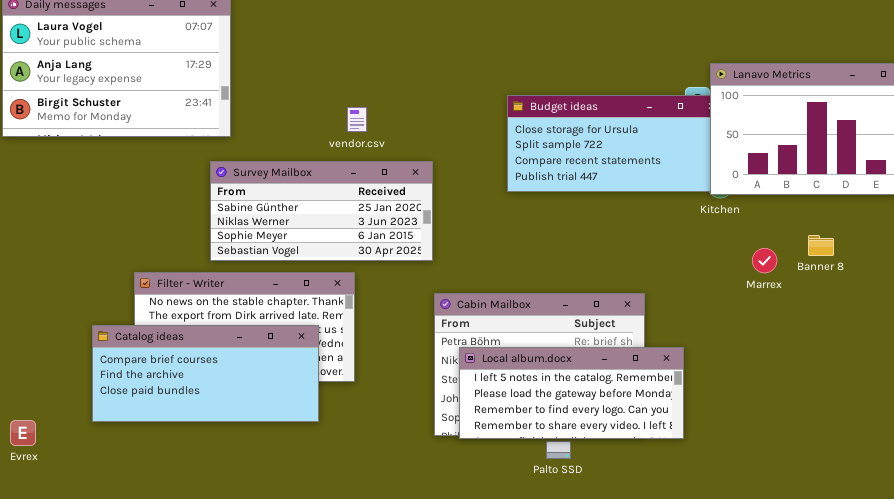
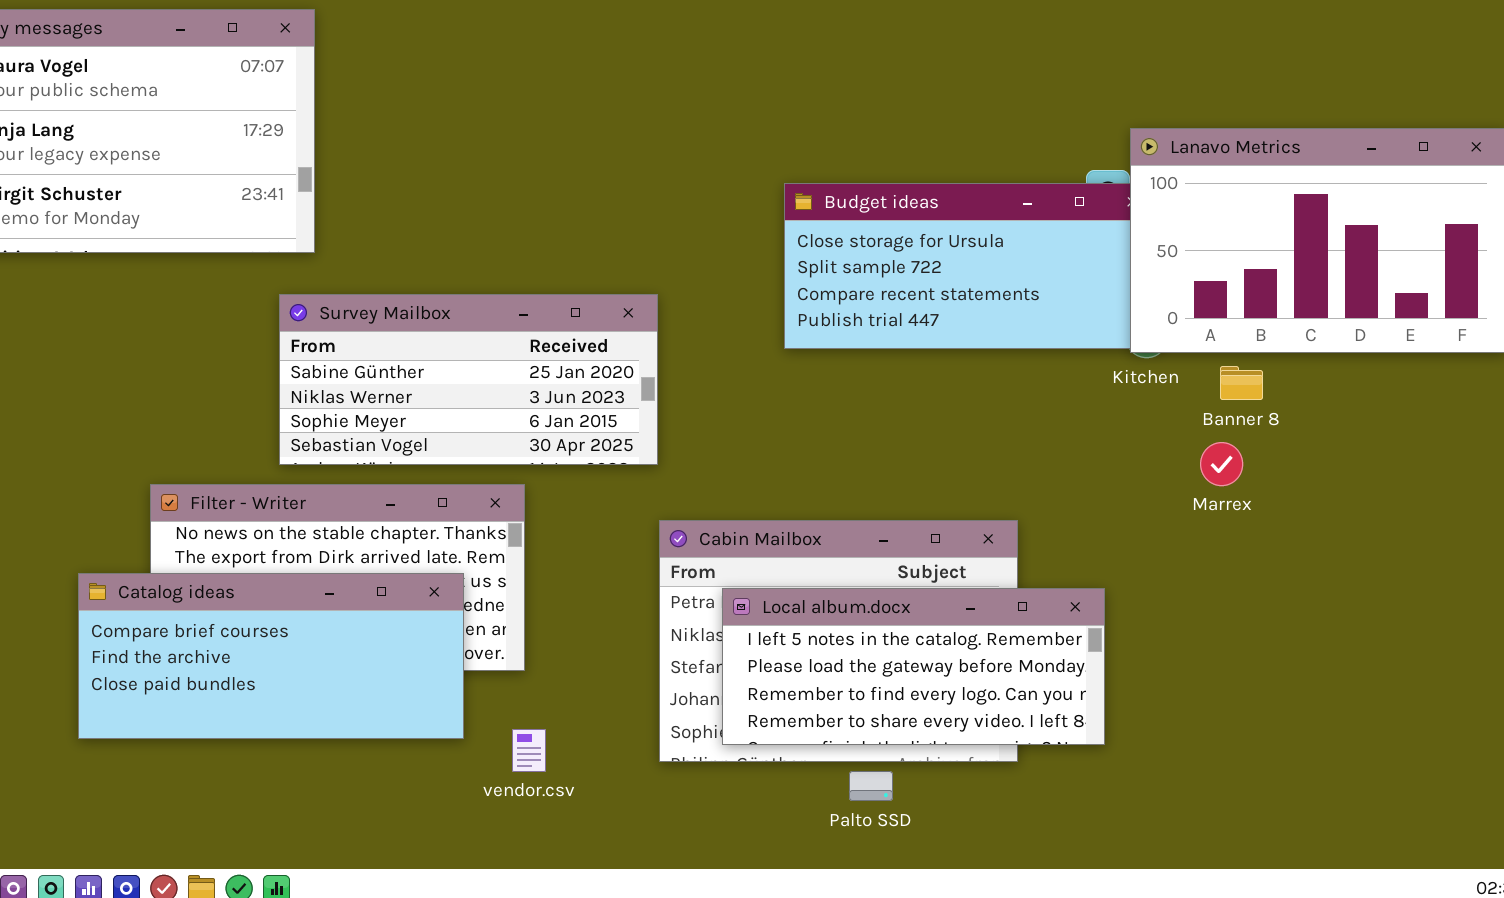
vendor.csv: [347,107,367,132] -> [512,729,546,772], moved
Banner 8: [808,235,834,256] -> [1220,366,1263,400], moved
Local album.docx: [459,347,684,439] -> [722,588,1105,745], moved

